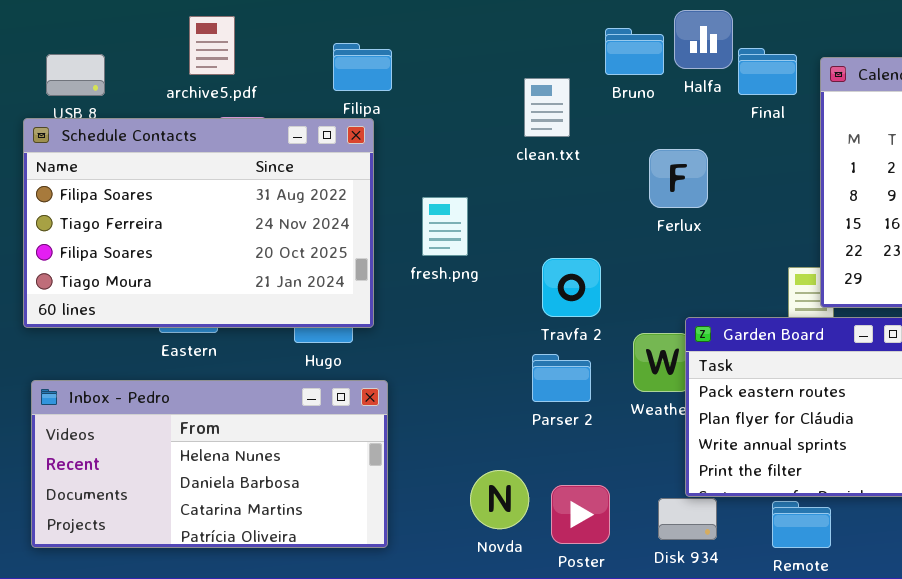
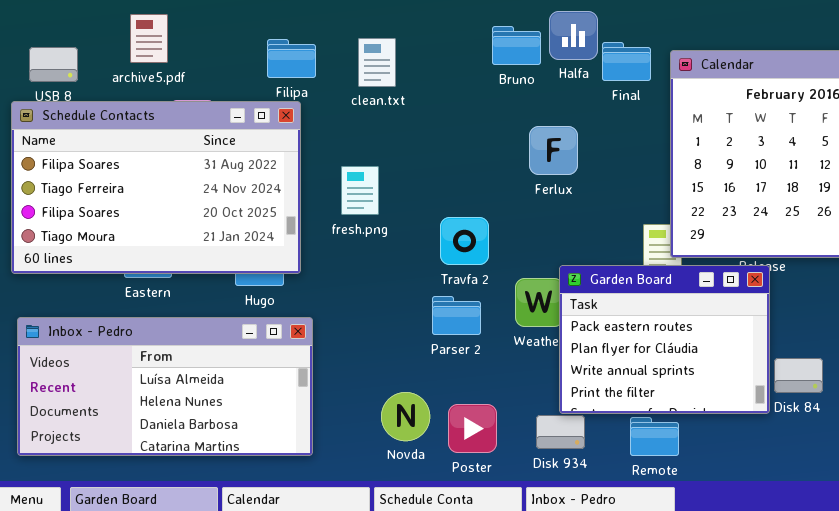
archive5.pdf: [189,16,235,75] -> [130,14,168,63], moved
clean.txt: [524,78,570,137] -> [358,38,396,87], moved
Inbox - Pedro: [31,380,388,548] -> [17,317,313,456], scrolled up 1 row

